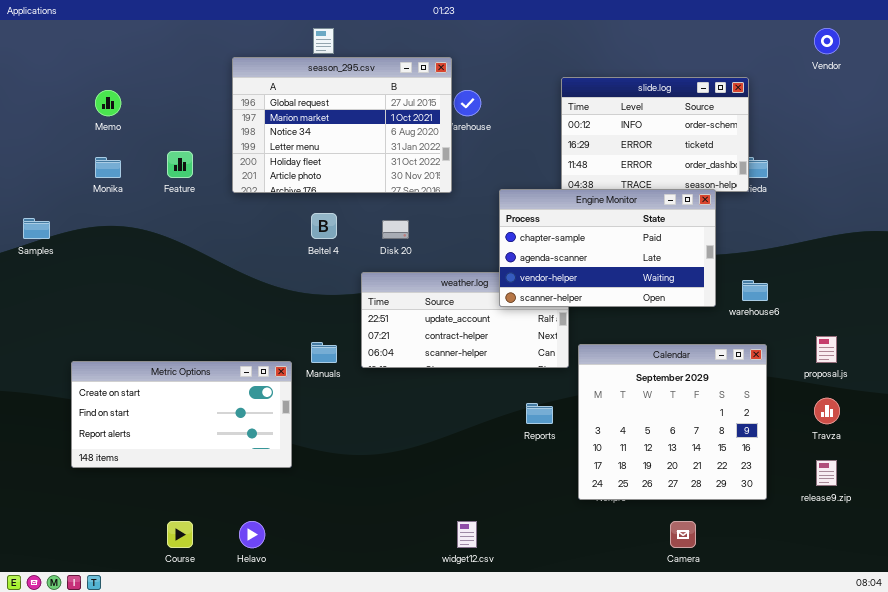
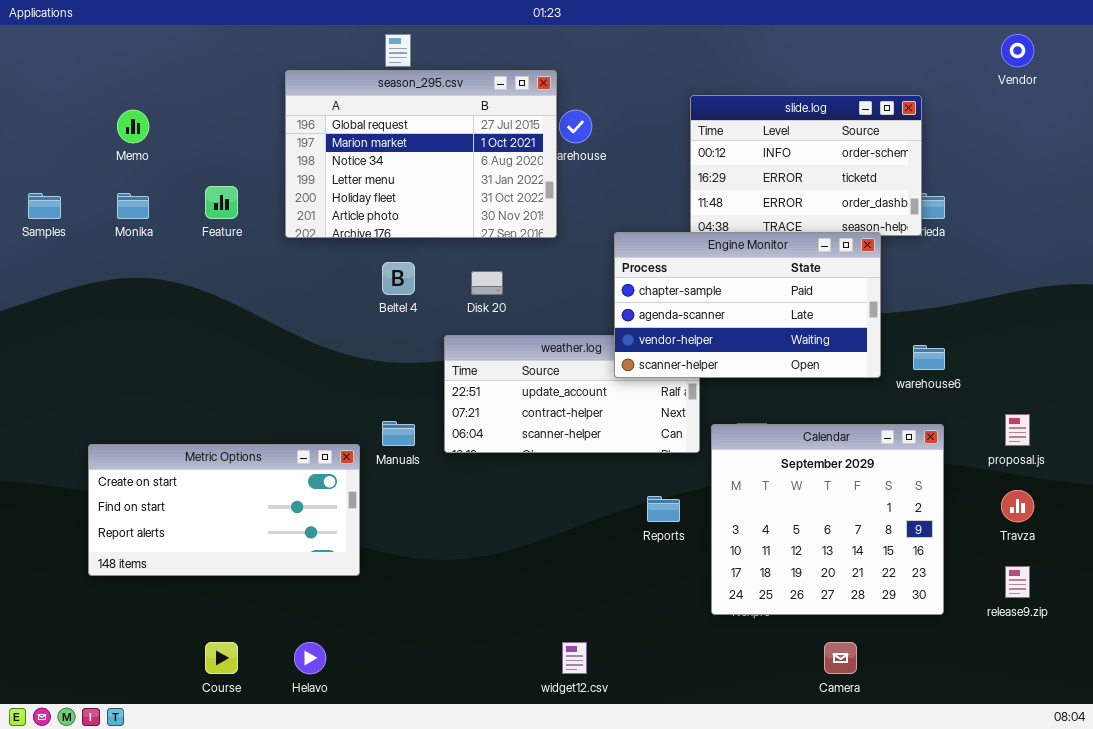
Samples: [23,218,50,239] -> [28,193,61,219], moved

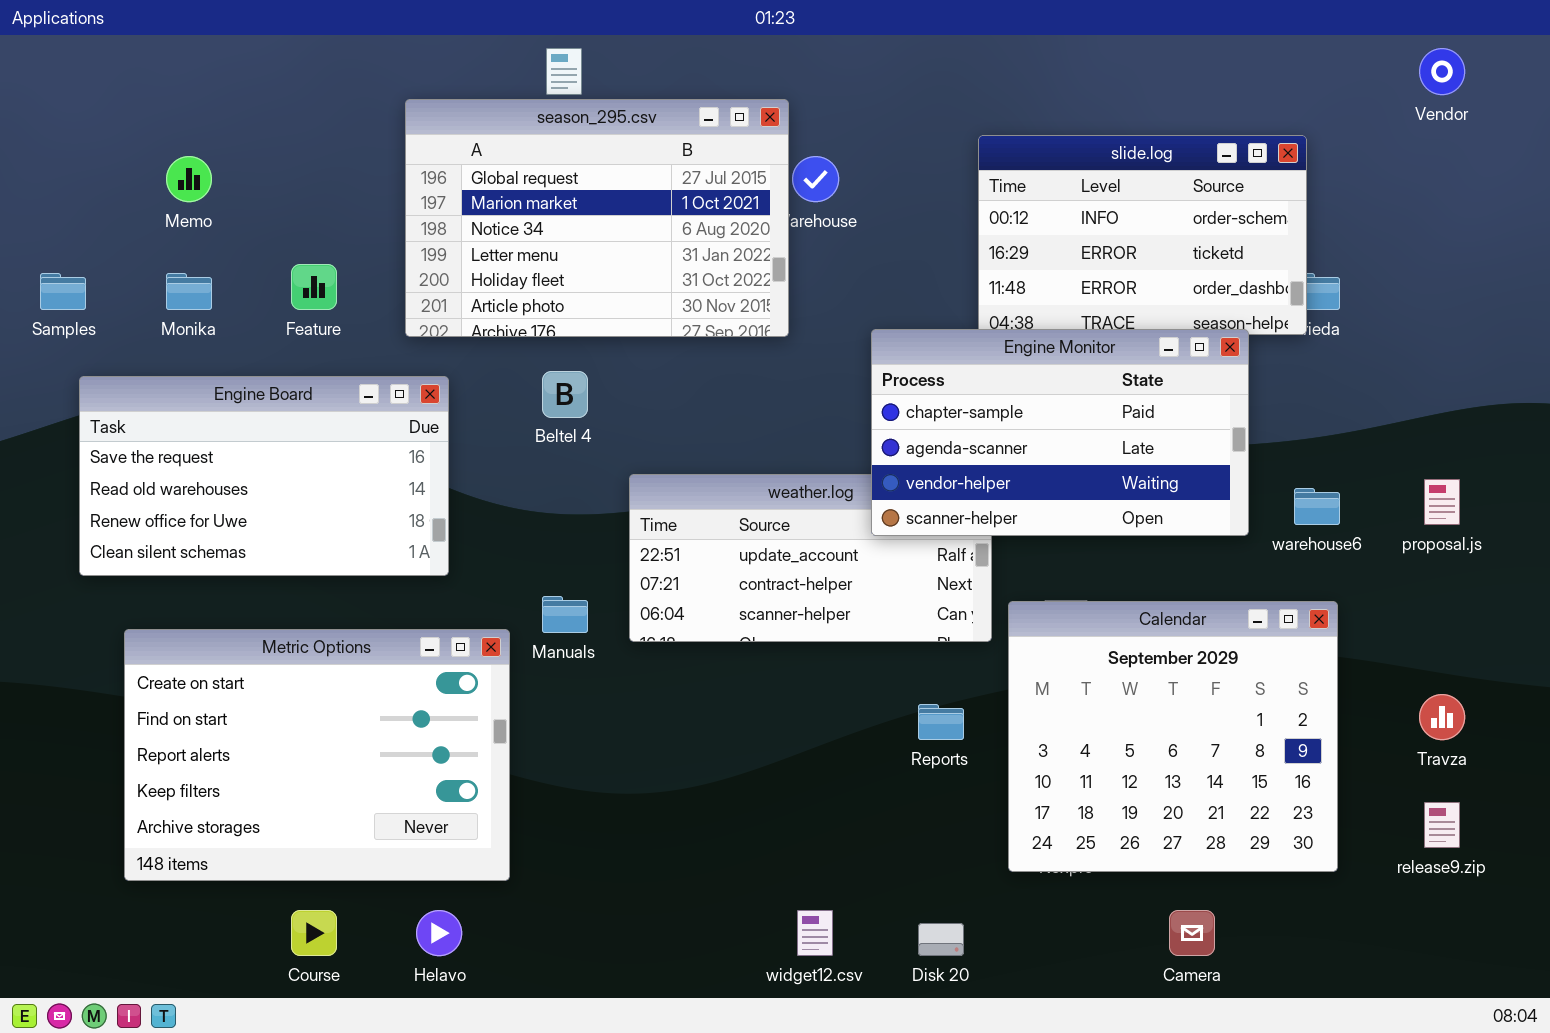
Engine Board: none -> [79,376,449,576], opened
Disk 20: [471,271,503,295] -> [918,923,964,956], moved
proposal.js: [1005,414,1030,446] -> [1424,479,1460,525], moved
Metric Options: [88,444,360,576] -> [124,629,510,881], resized

